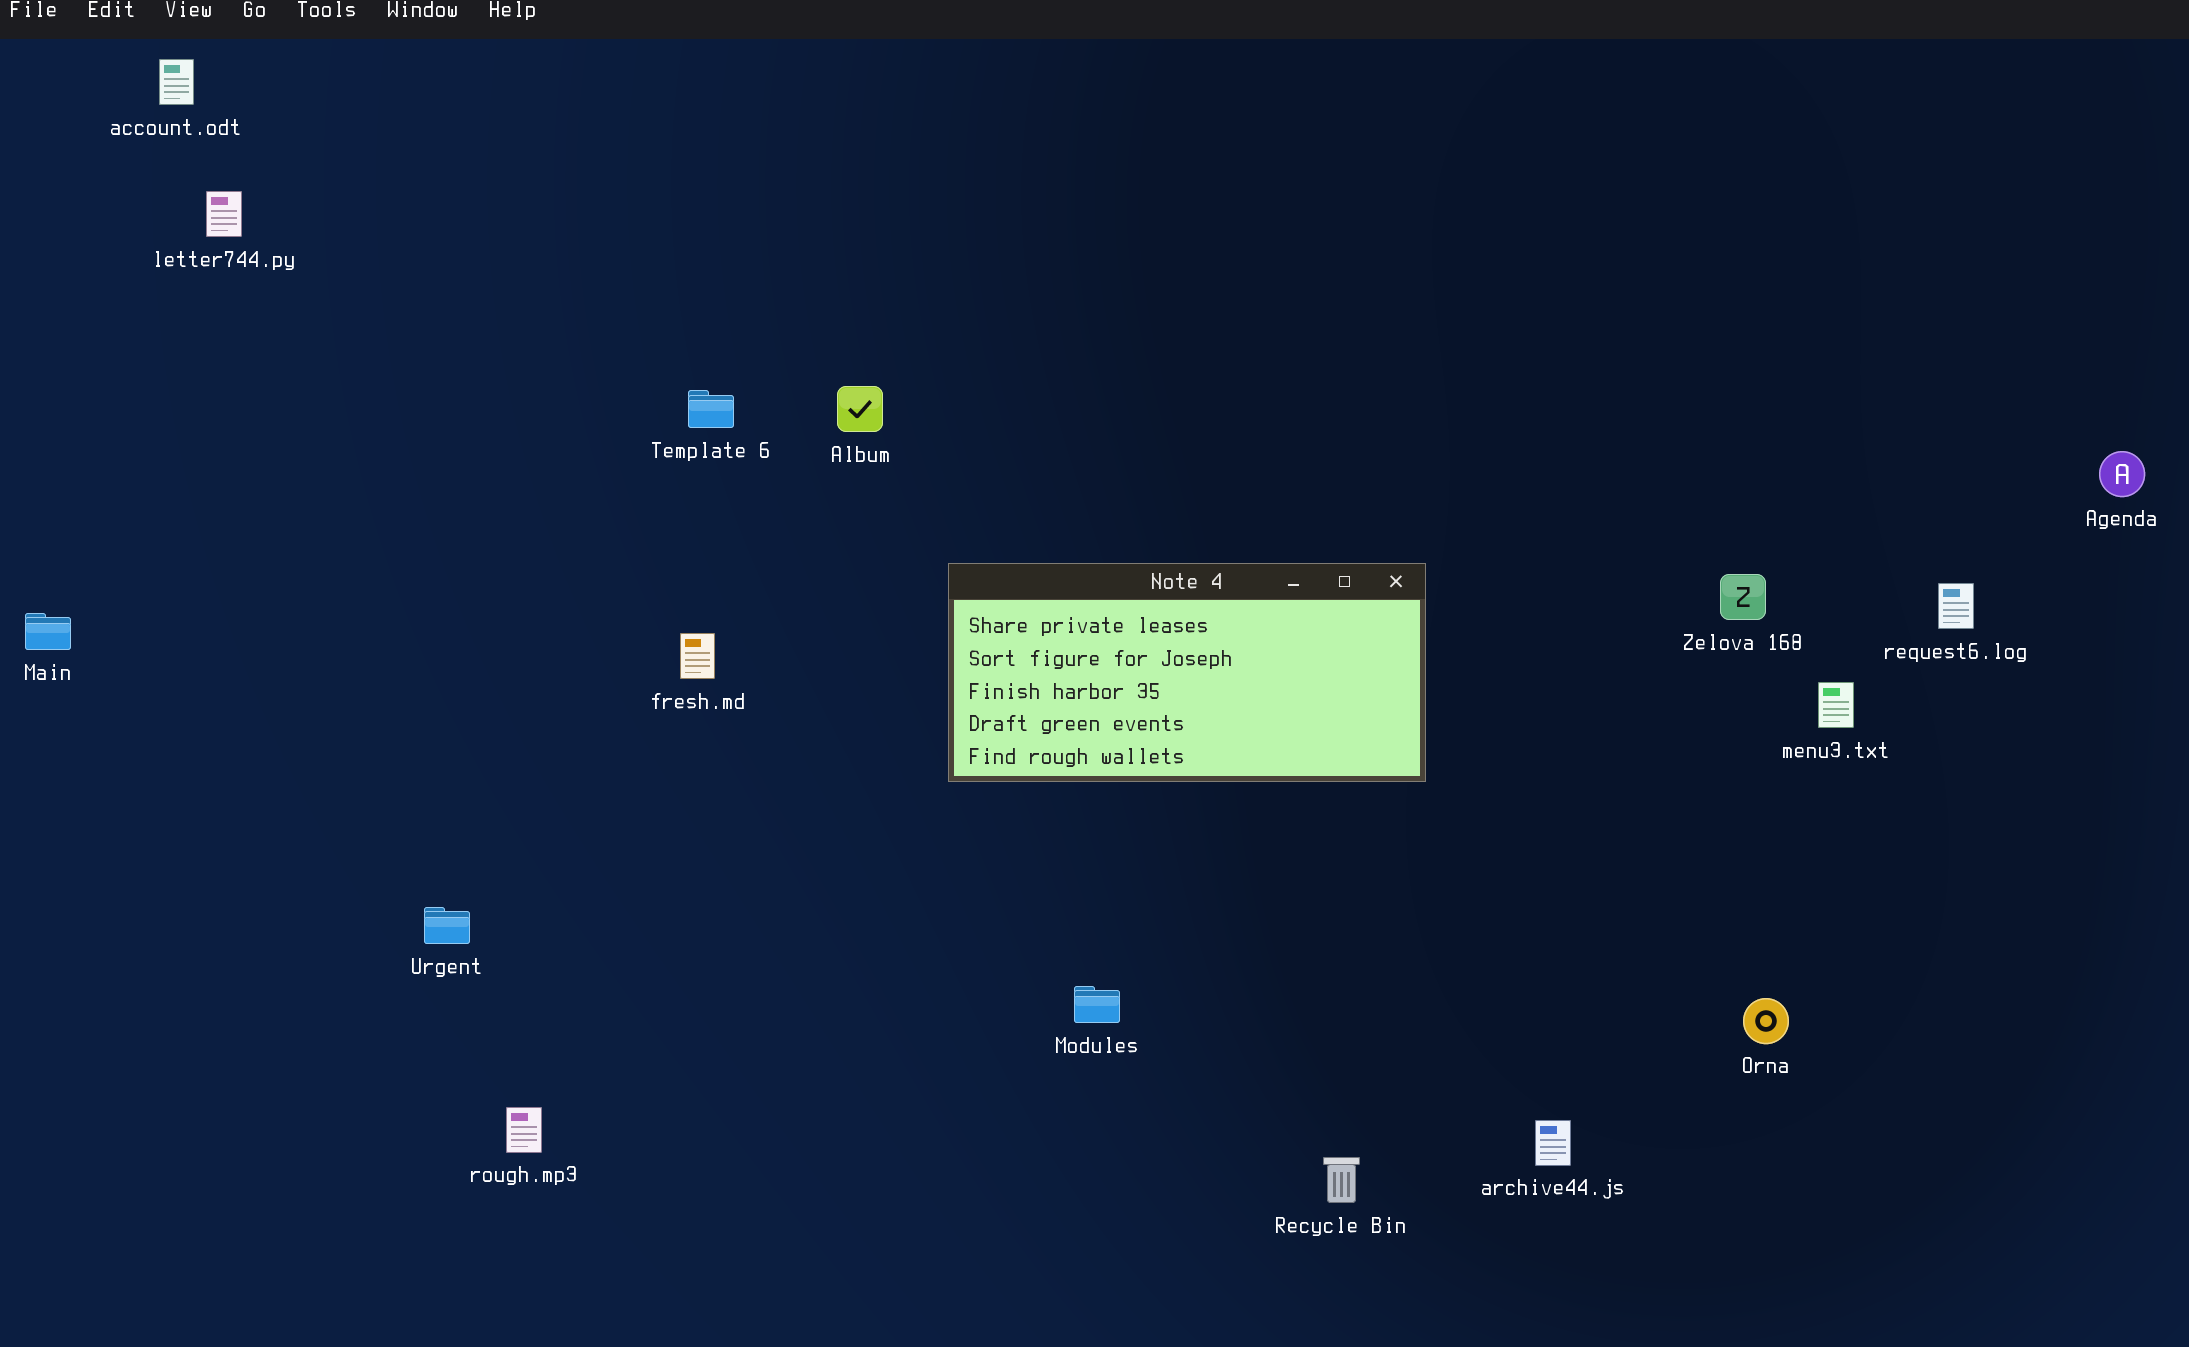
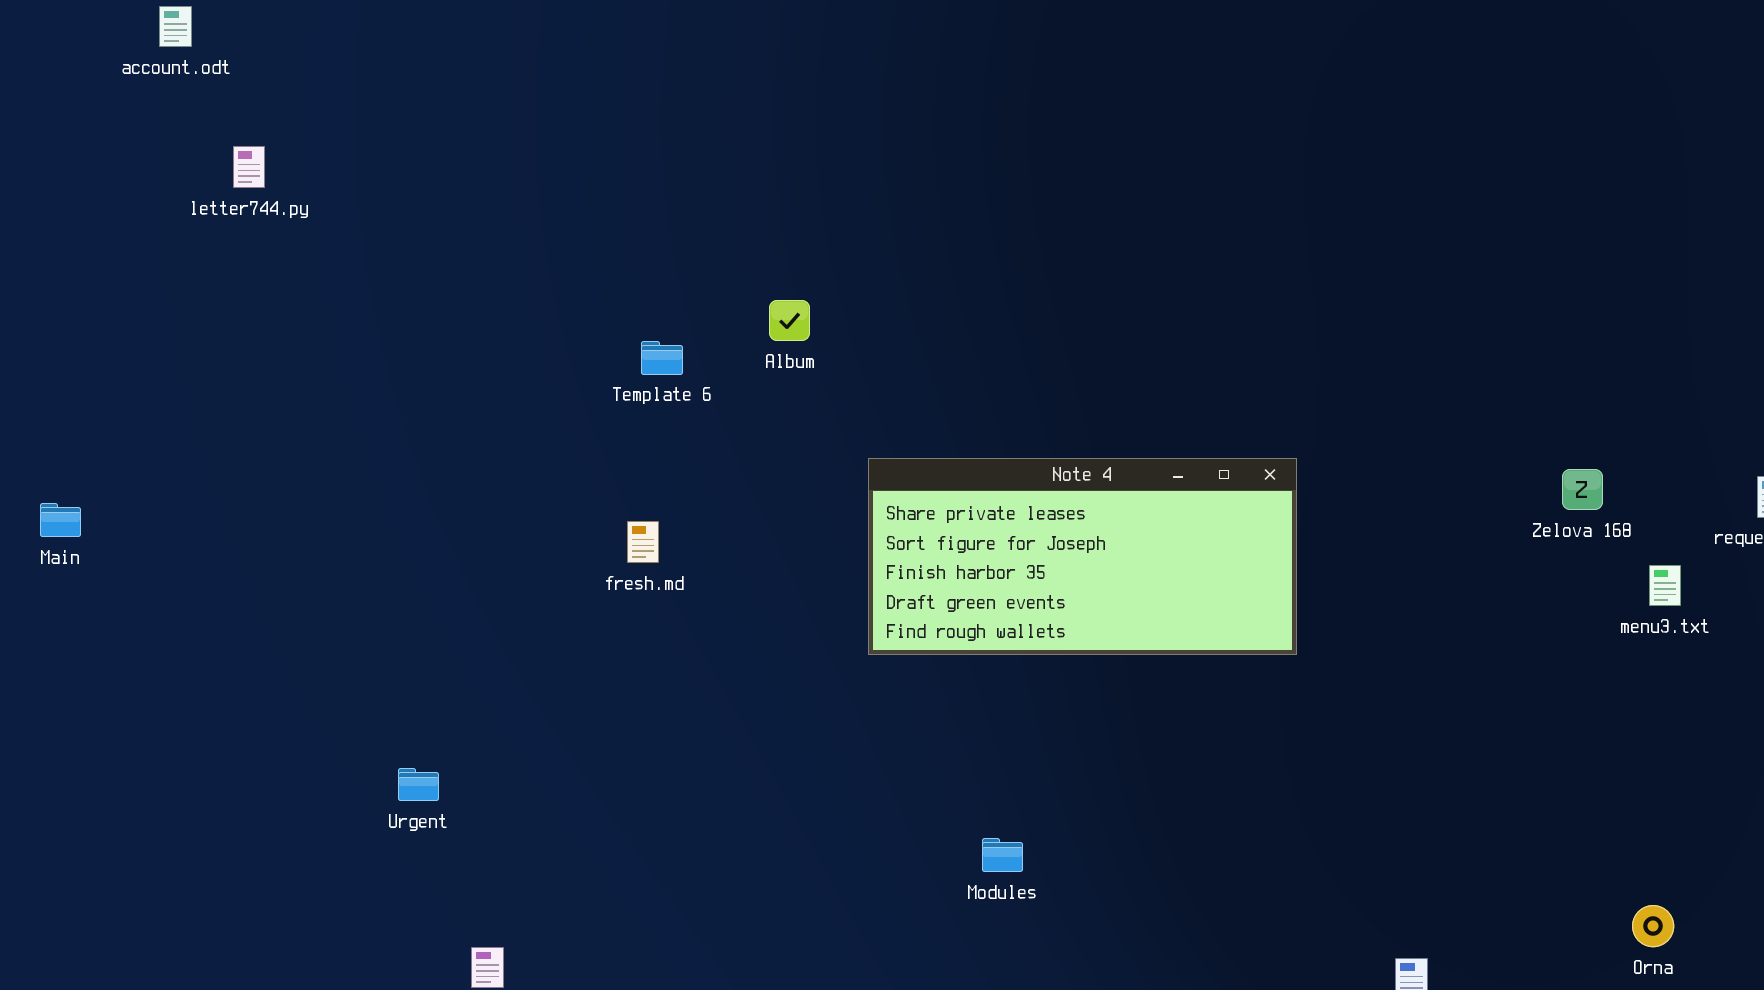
letter744.py: [206,191,242,237] -> [233,146,265,188], moved
Template 6: [688,390,734,428] -> [641,341,683,375], moved
Orna: [1743,998,1789,1044] -> [1632,905,1674,947], moved

